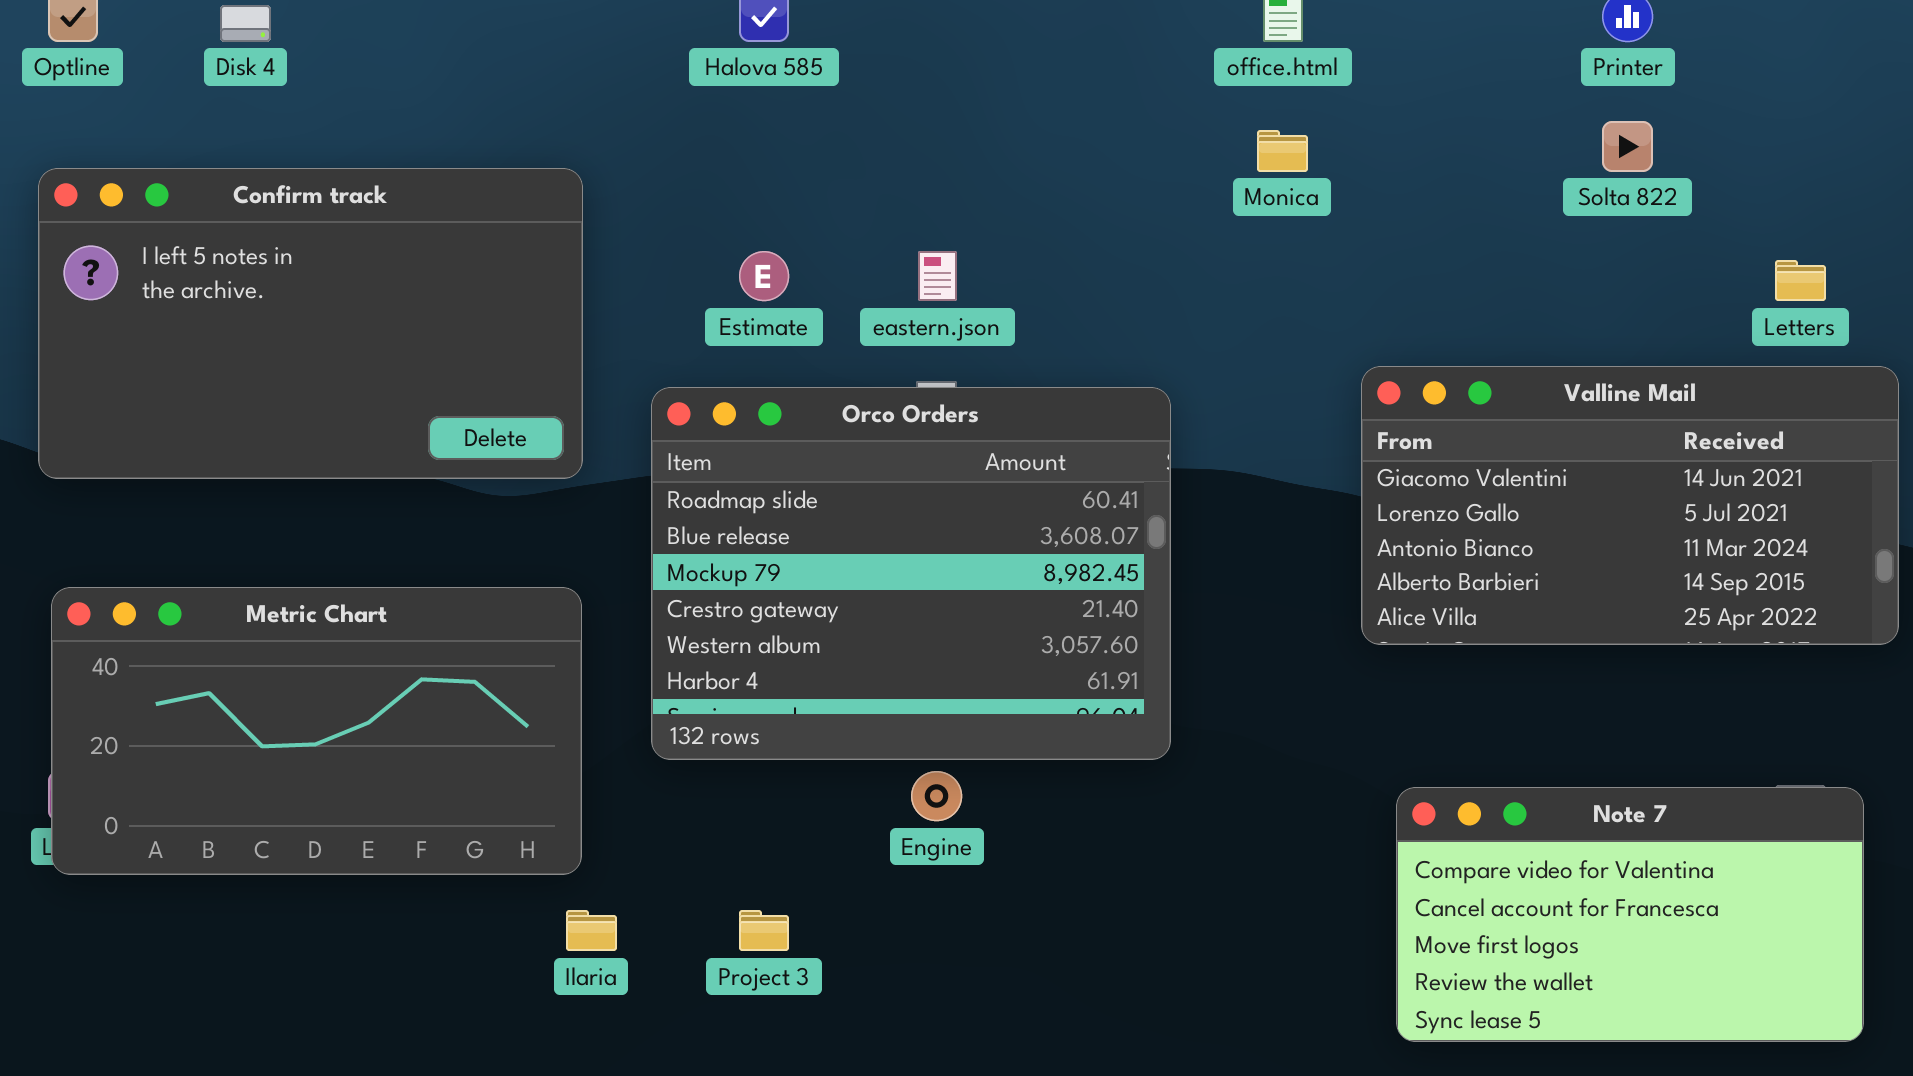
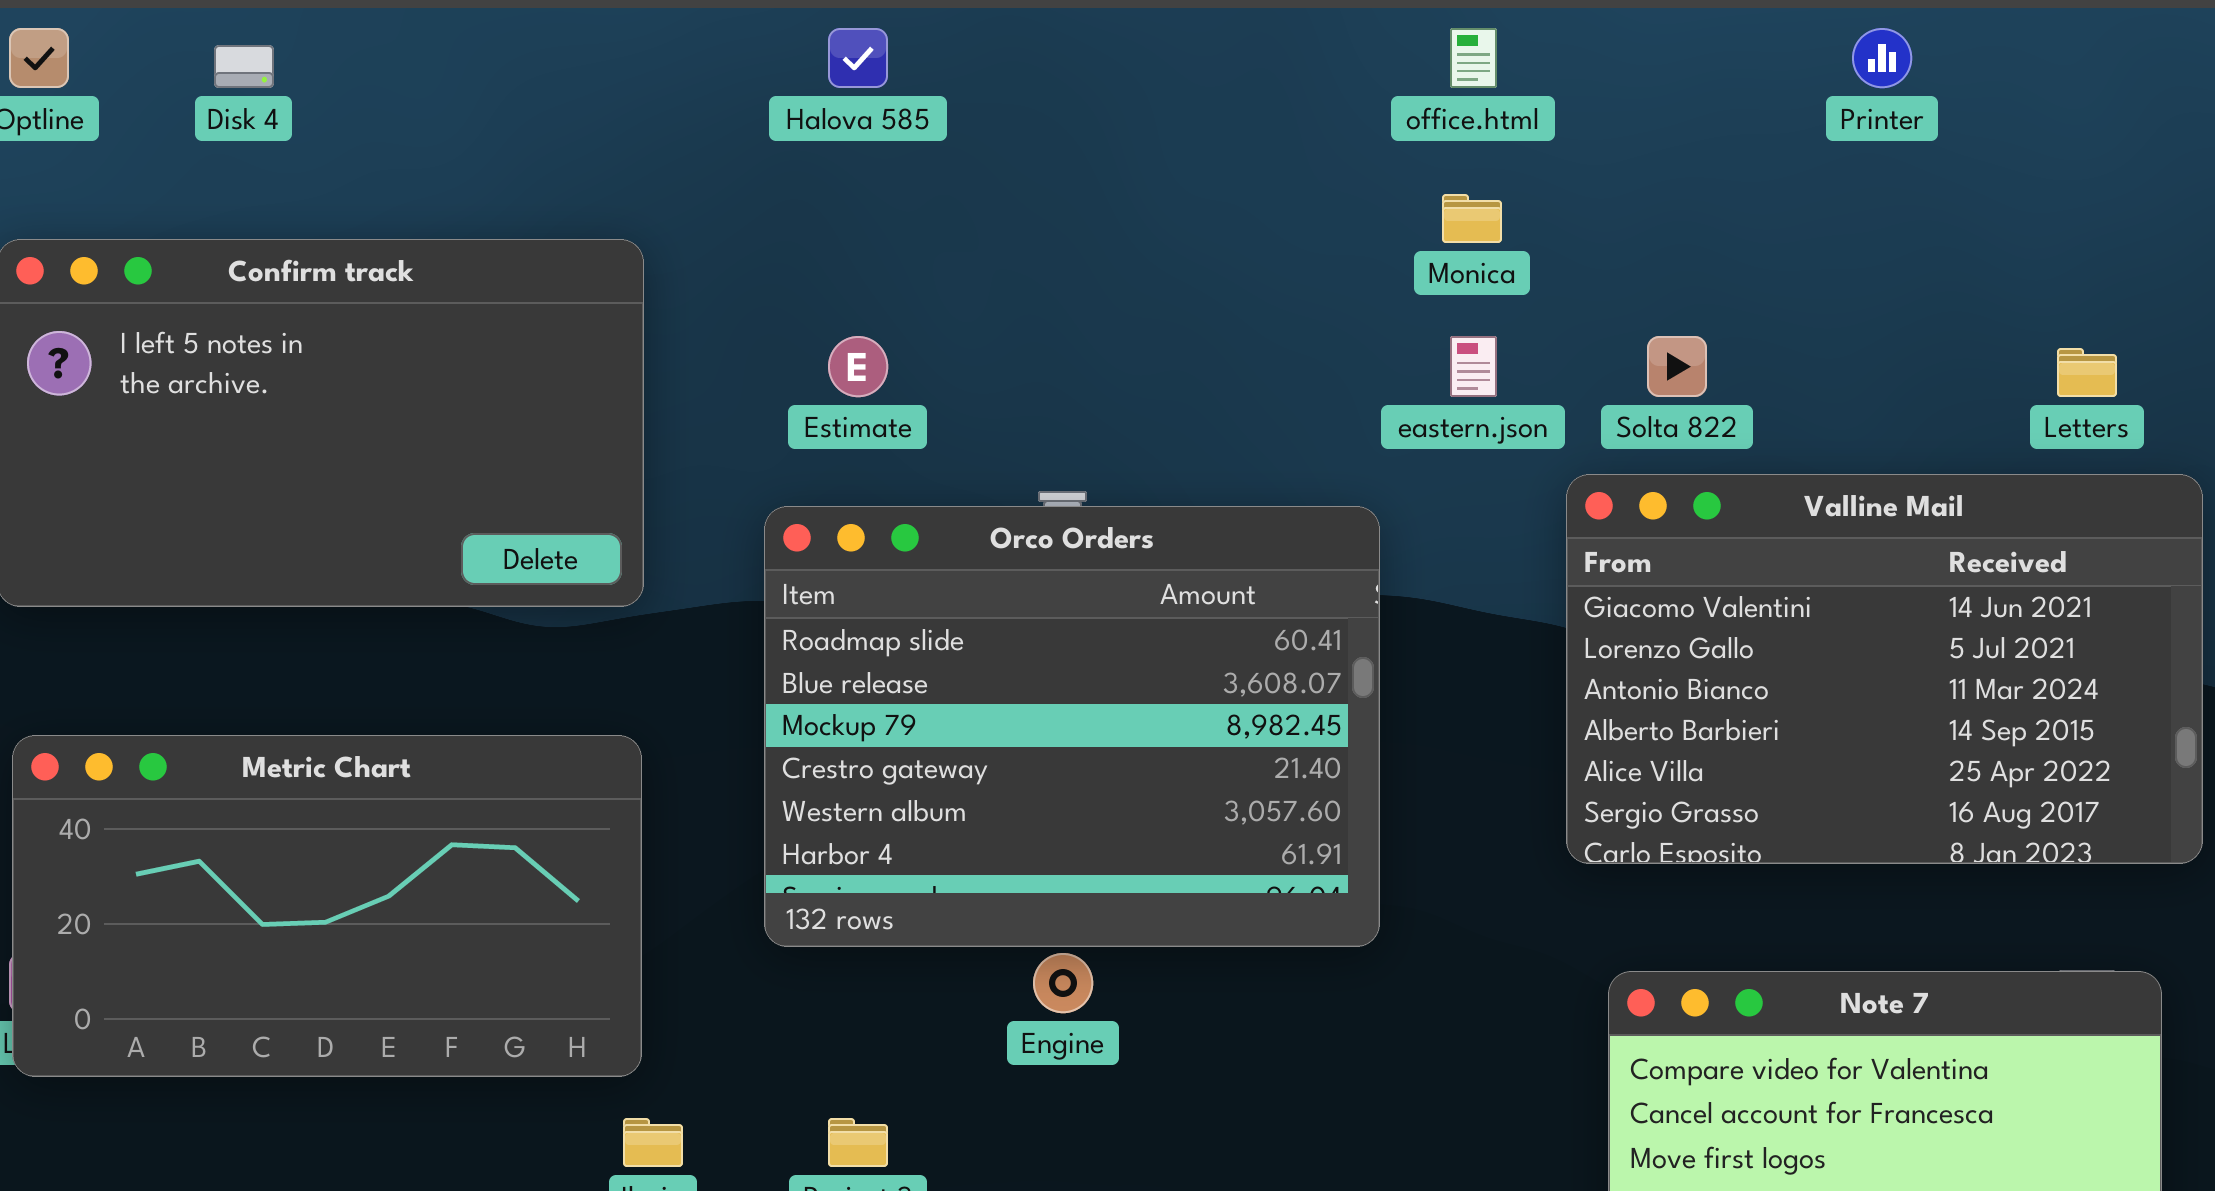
Solta 822: [1602,121,1653,172] -> [1647,336,1707,397], moved
eastern.json: [918,251,957,301] -> [1450,336,1497,397], moved
Valline Mail: [1361,366,1899,645] -> [1566,474,2203,864], resized
Orco Orders: [651,387,1171,760] -> [764,506,1380,947], moved

